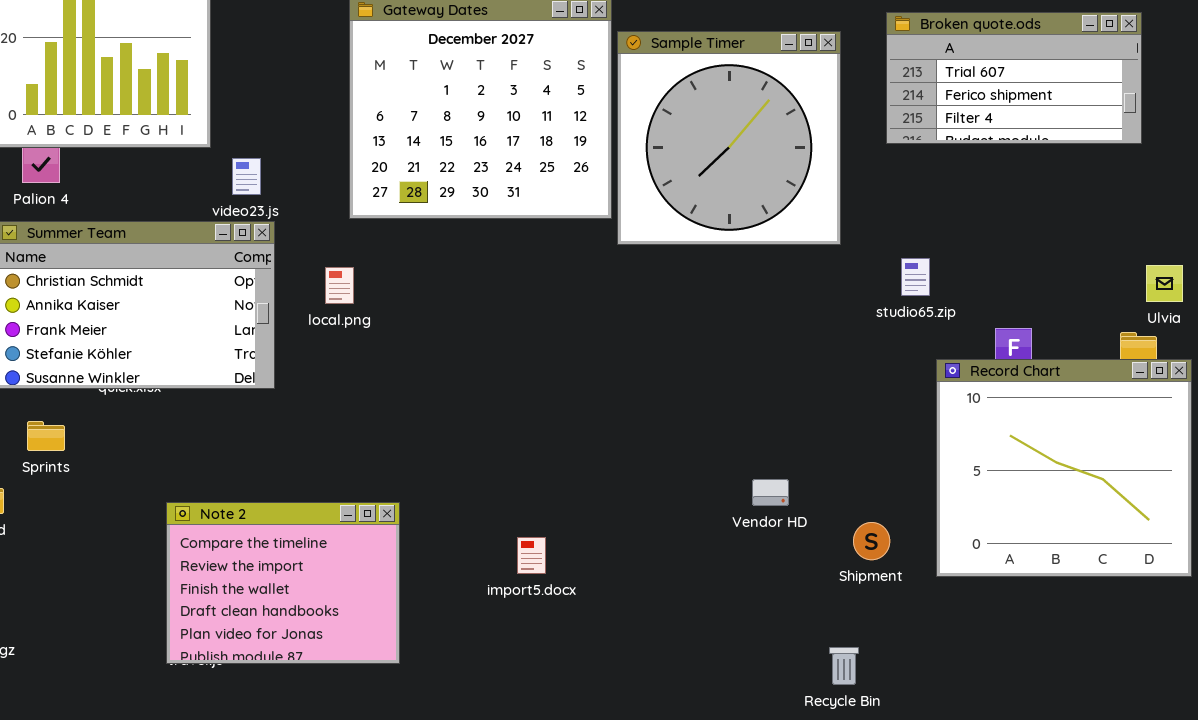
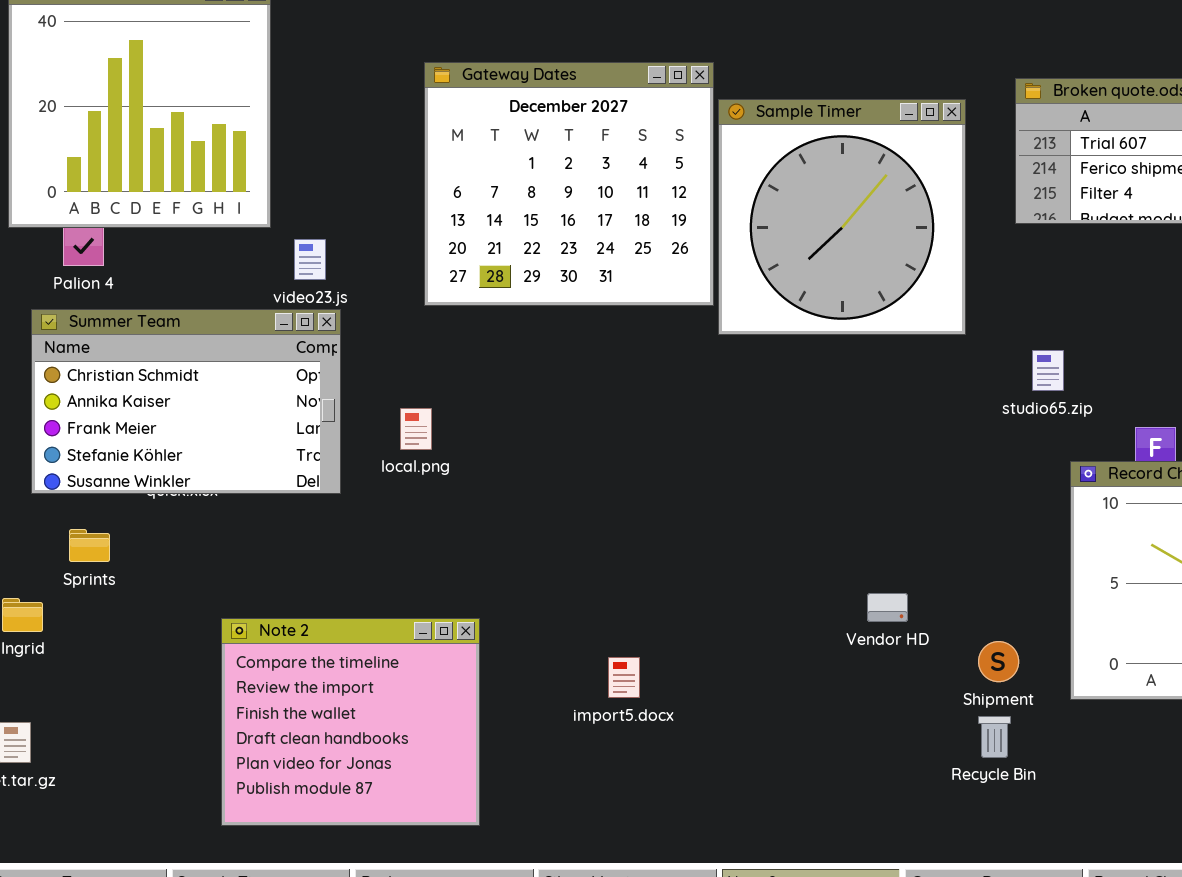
local.png: [325,267,354,304] -> [400,408,432,450], moved
Note 2: [166,502,400,664] -> [221,618,480,826], resized
Recycle Bin: [829,647,859,685] -> [978,716,1011,758], moved

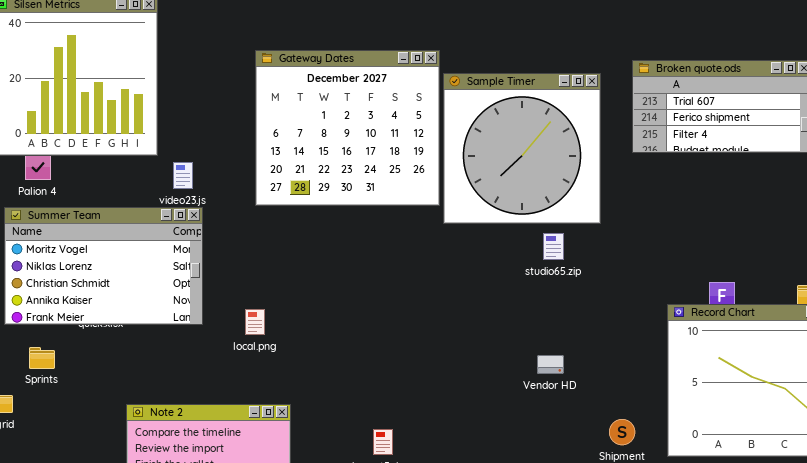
Summer Team: [31,309,341,494] -> [4,207,203,325], scrolled up 2 rows
studio65.zip: [1032,350,1064,391] -> [543,233,564,260], moved
local.png: [400,408,432,450] -> [245,309,265,335], moved
Vendor HD: [867,593,908,622] -> [537,355,564,374], moved

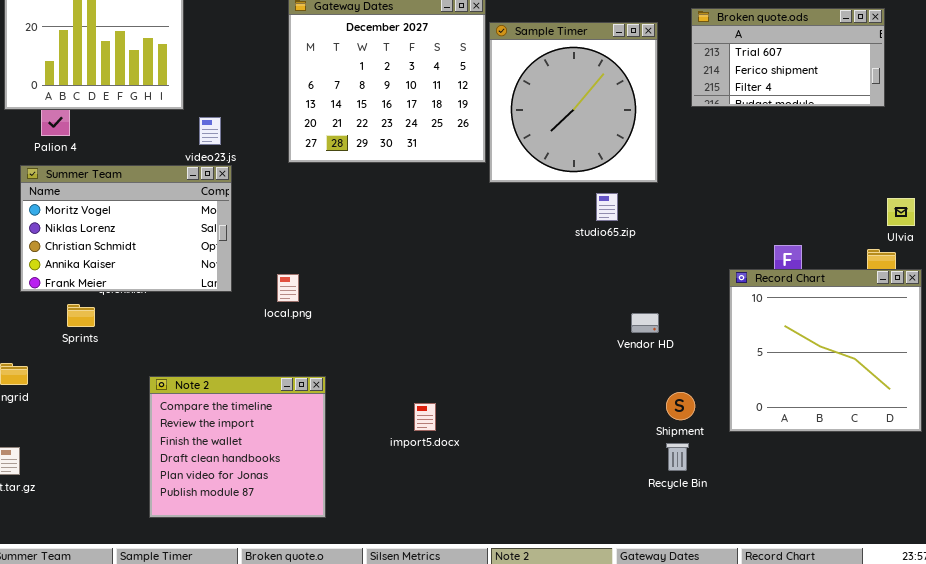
Sprints: [29,347,55,369] -> [67,304,95,327], moved
Vendor HD: [537,355,564,374] -> [631,313,659,333], moved

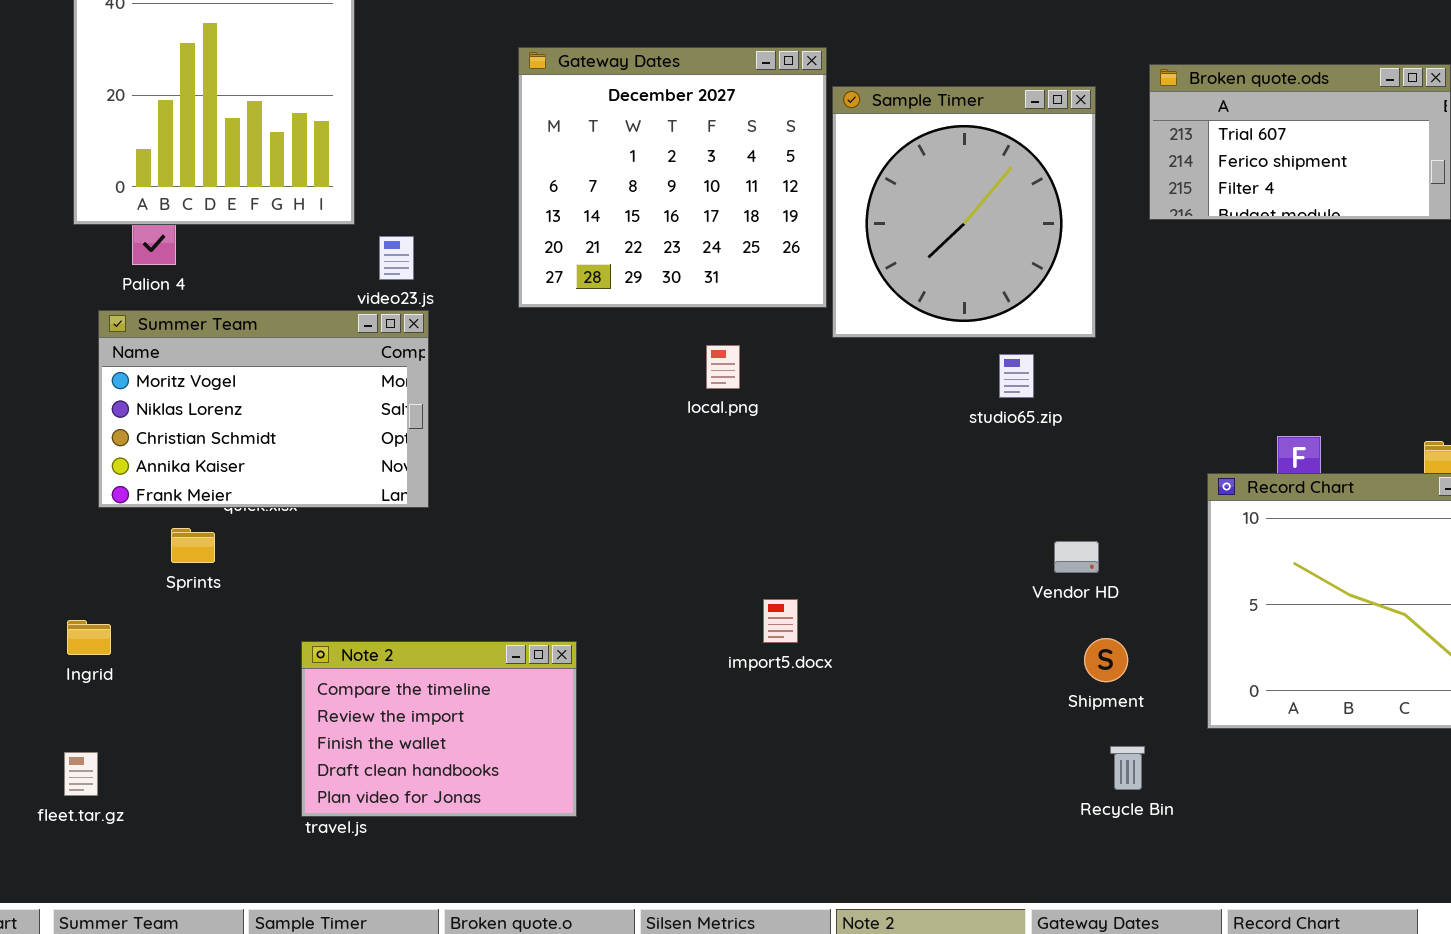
local.png: [277,274,299,302] -> [706,345,740,389], moved
Note 2: [149,376,326,518] -> [301,641,577,817], resized
Shipment: [666,392,695,420] -> [1084,638,1128,682], moved
import5.docx: [414,403,436,431] -> [763,599,798,643], moved

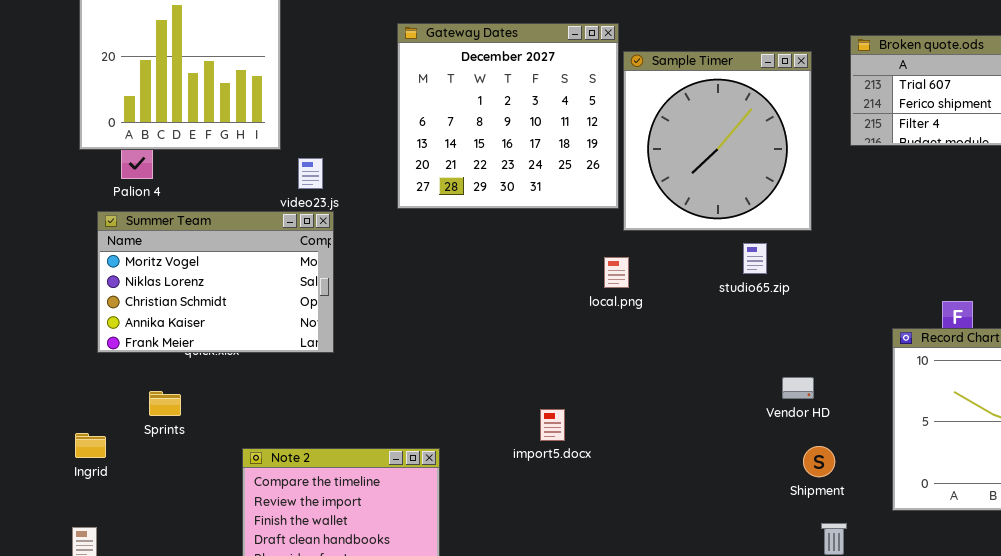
local.png: [706,345,740,389] -> [604,257,629,288], moved
Sprints: [171,528,215,563] -> [149,391,181,416], moved
import5.docx: [763,599,798,643] -> [540,409,565,441], moved

